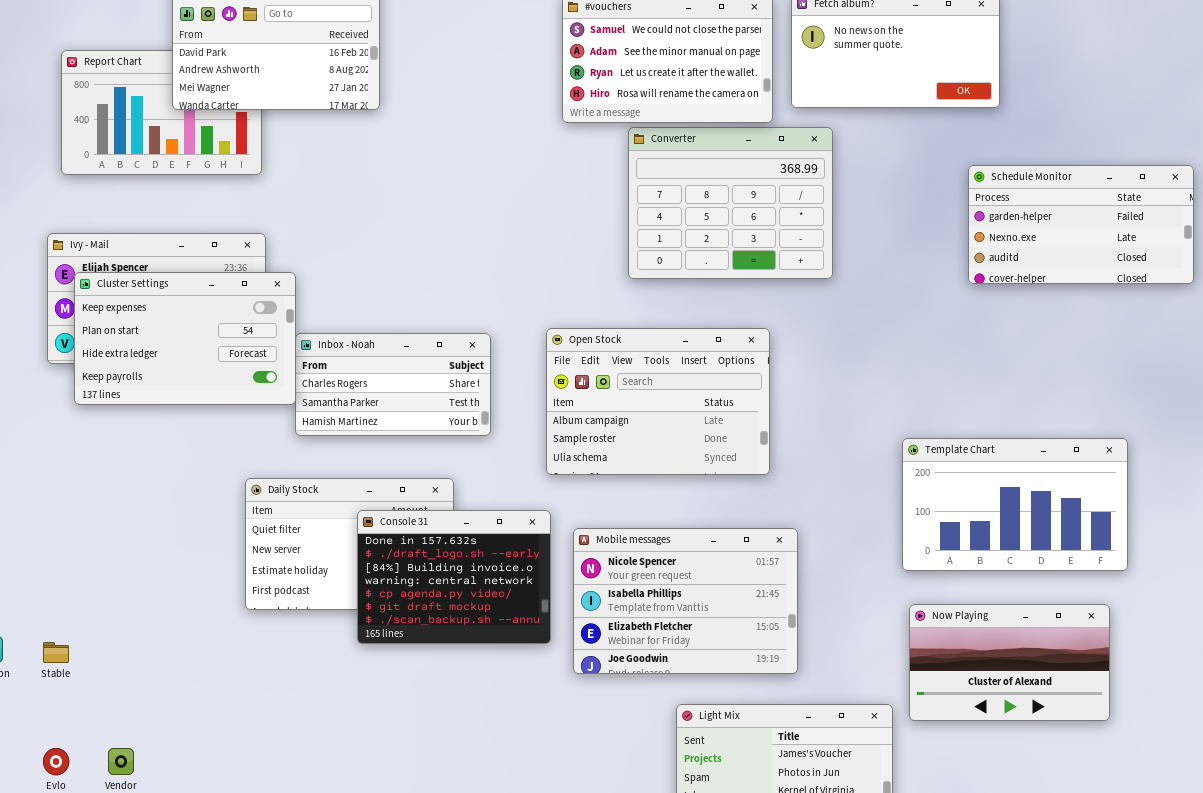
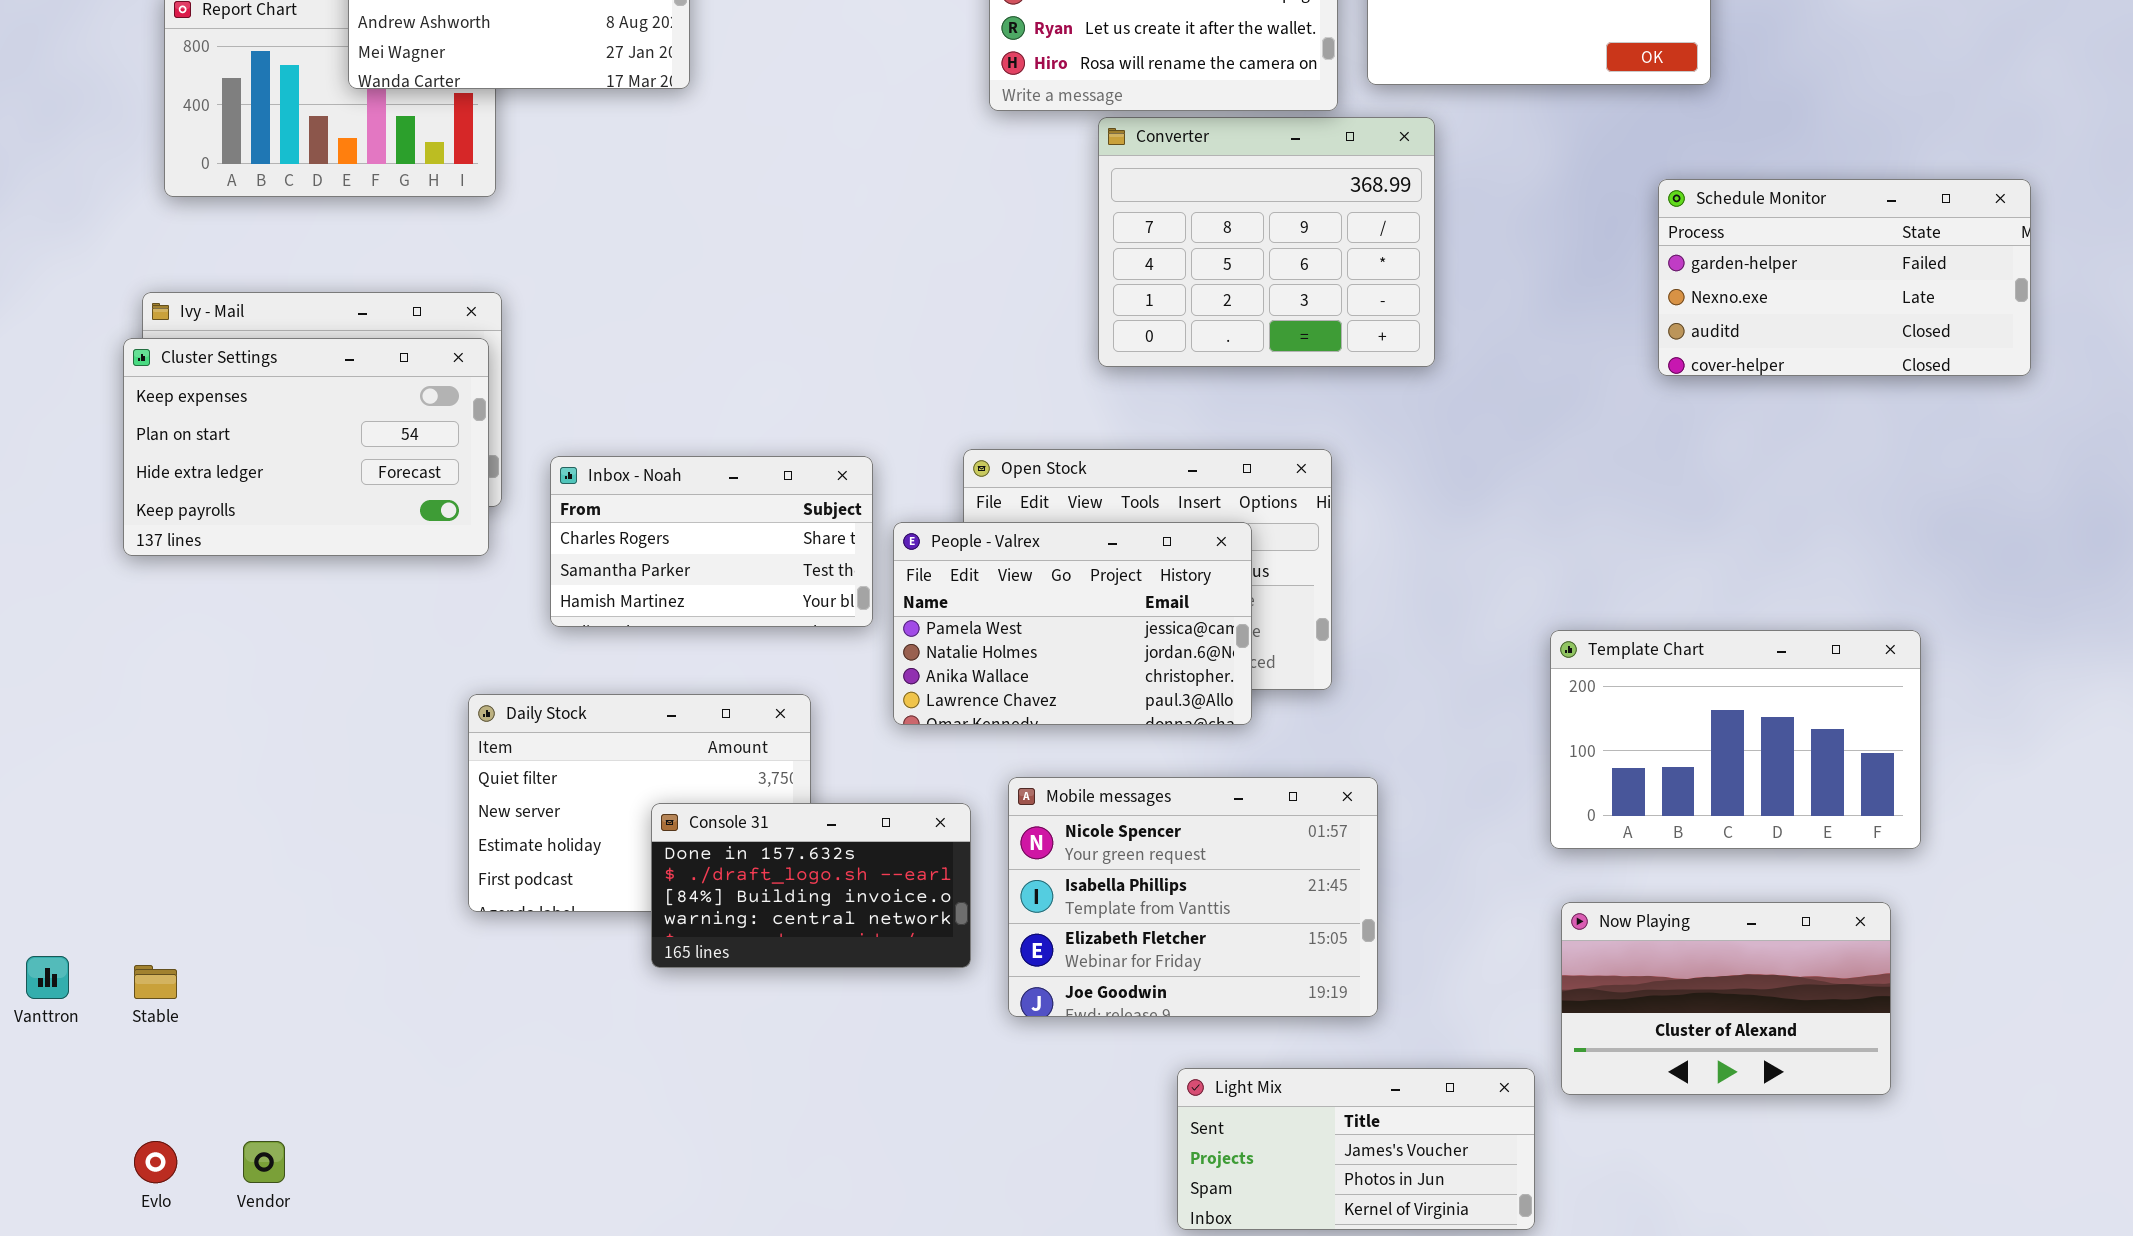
Cluster Settings: [74,272,296,405] -> [123,338,489,556], moved
People - Valrex: none -> [893,522,1252,725], opened
Console 31: [357,510,551,644] -> [651,803,971,968], resized

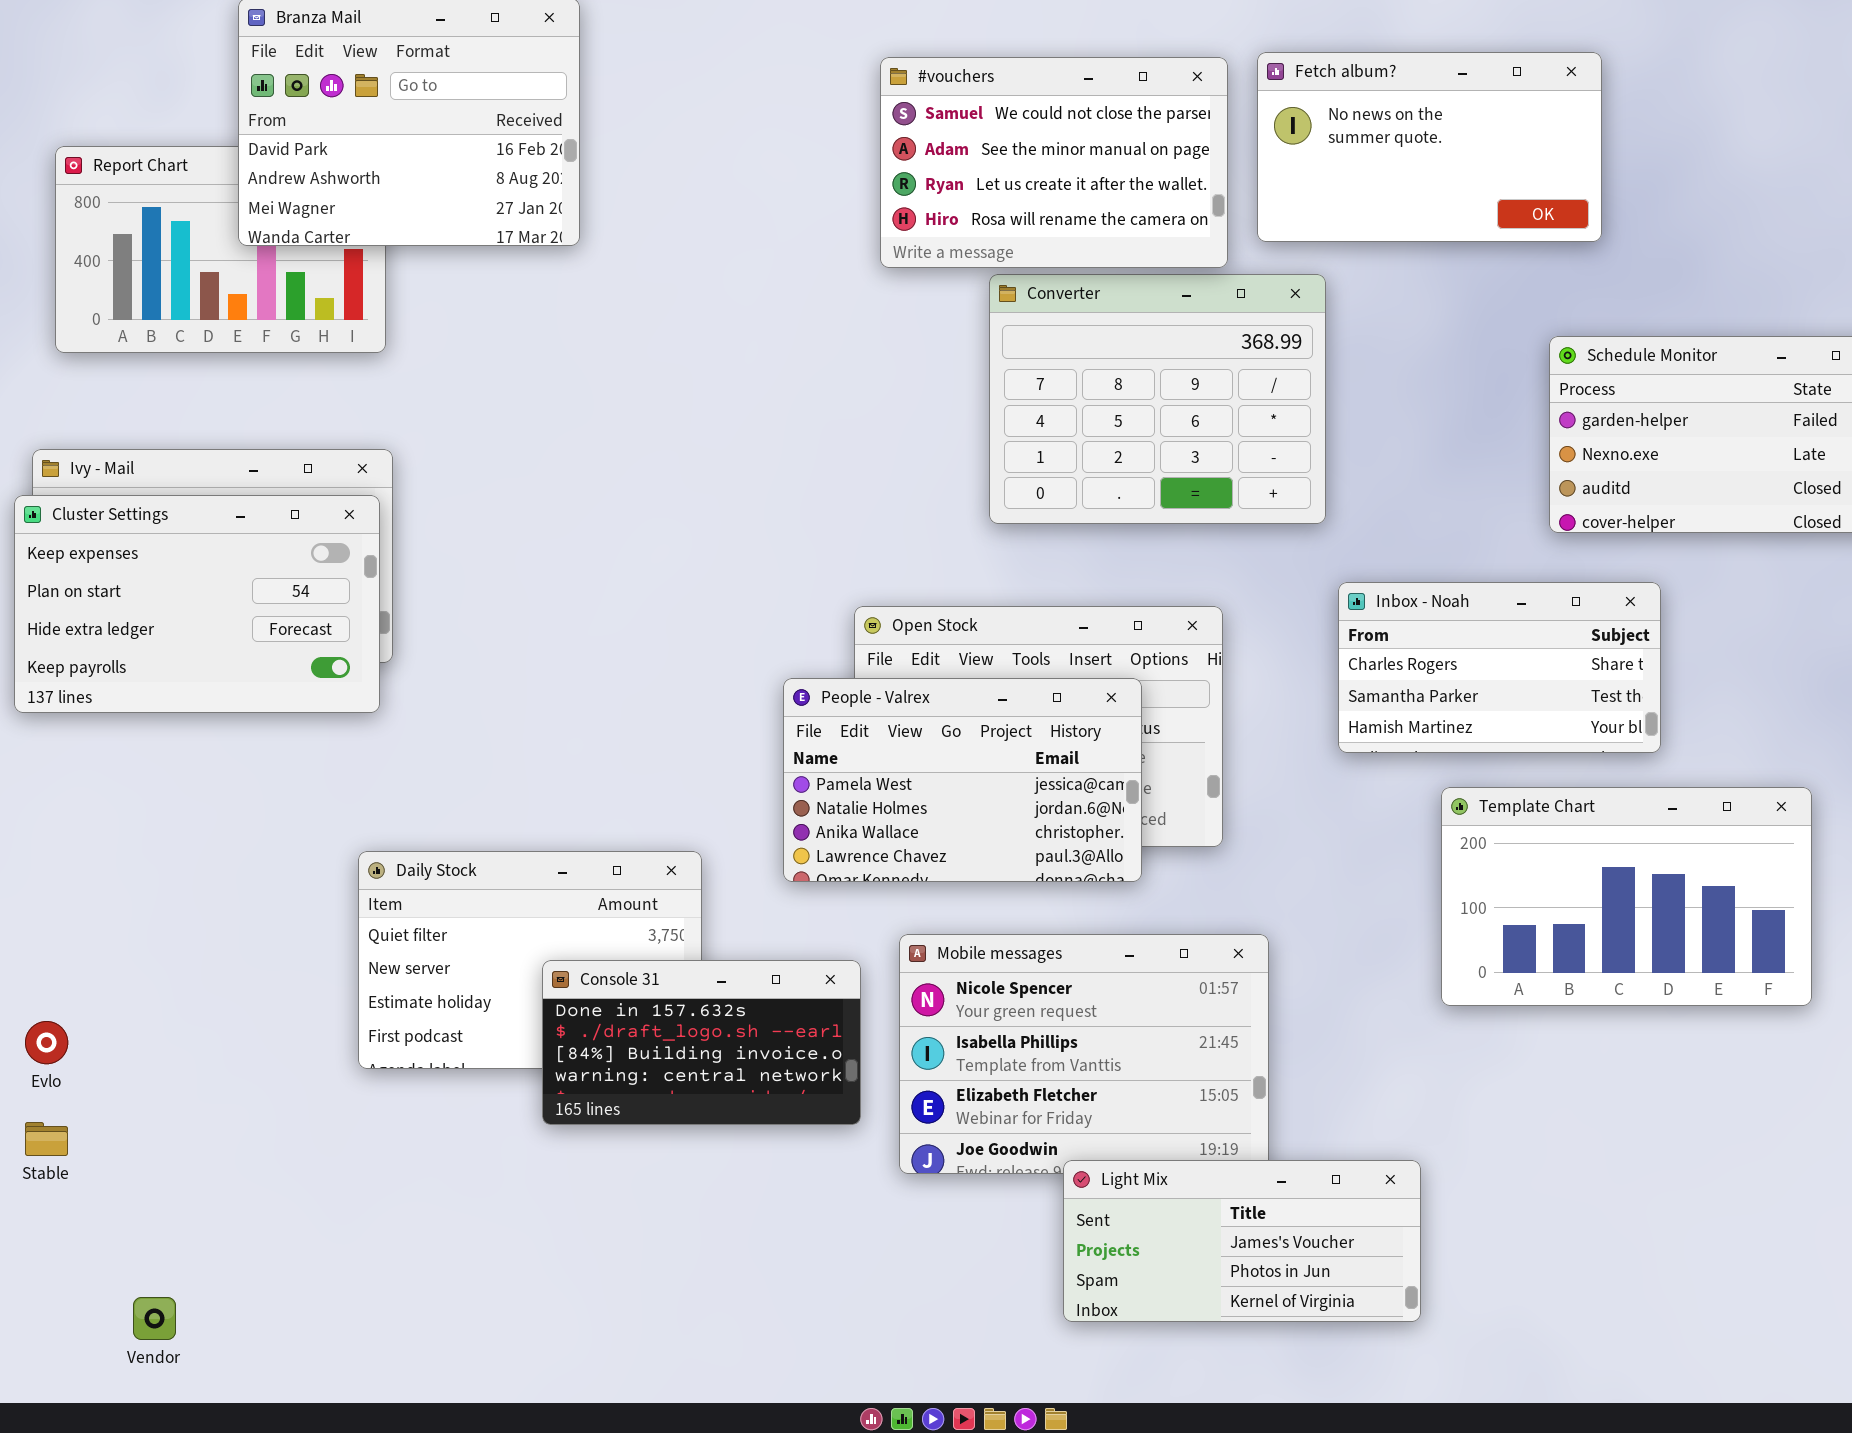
Inbox - Noah: [550,456,873,627] -> [1338,582,1661,753], moved
Now Playing: [1561,902,1891,1095] -> none, closed
Light Mix: [1177,1068,1535,1230] -> [1063,1160,1421,1322], moved
Evlo: [134,1141,177,1183] -> [25,1021,68,1064], moved

